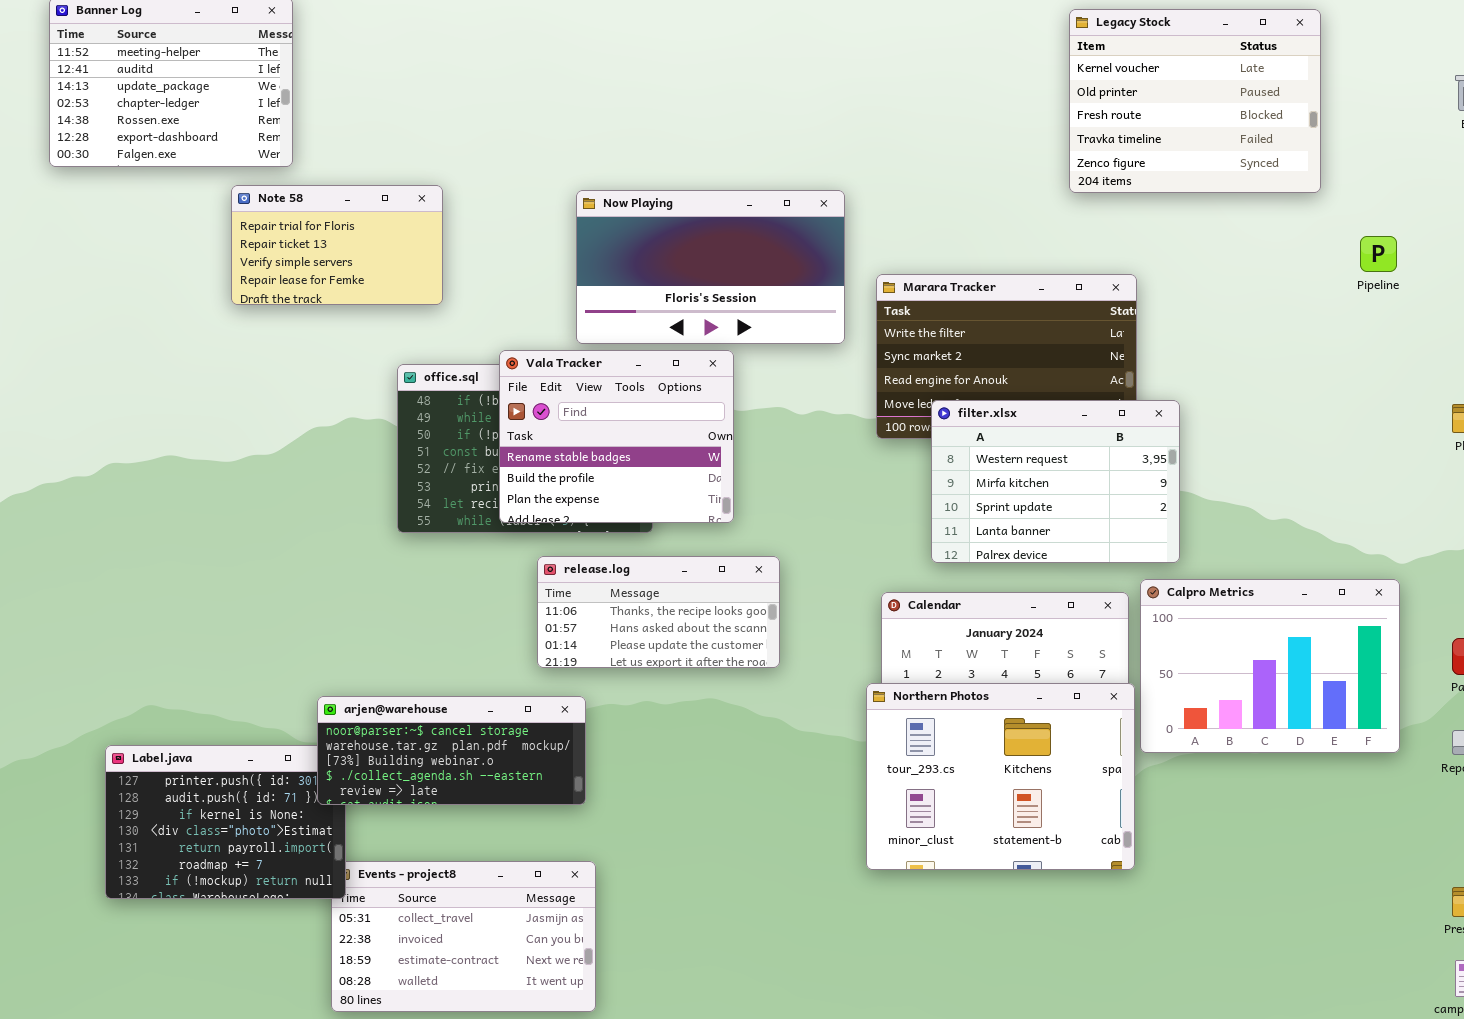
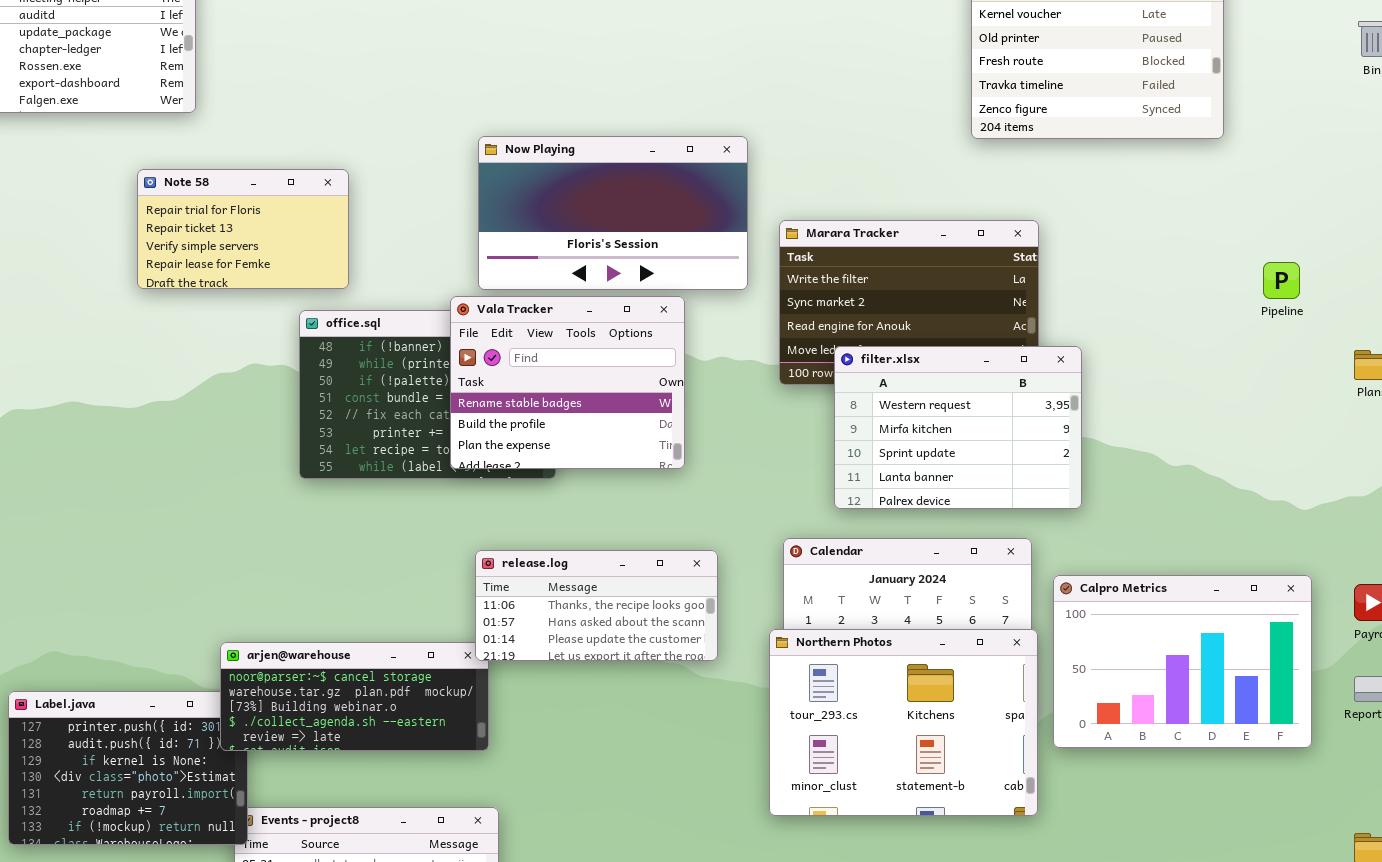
Note 58: [231,185,443,305] -> [137,169,349,289], moved
Pipeline: [1360,236,1397,272] -> [1263,262,1300,299], moved
Vala Tracker: [499,350,734,523] -> [450,296,685,469], moved
release.log: [537,556,780,668] -> [475,550,718,661], moved
Calpro Metrics: [1140,579,1400,753] -> [1053,575,1312,748], moved

